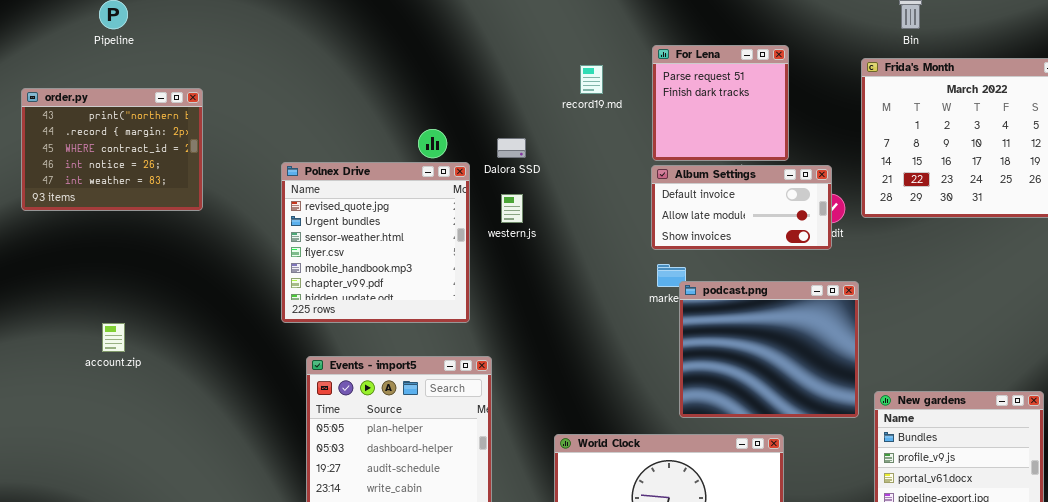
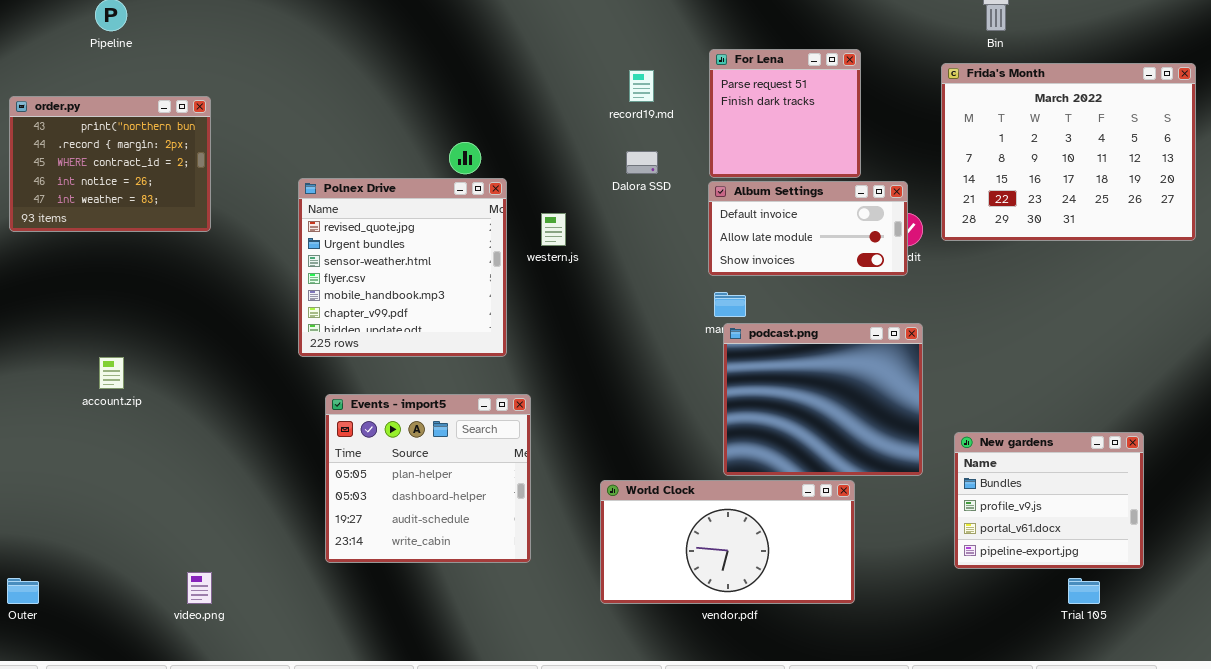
Dalora SSD: [497,138,526,158] -> [626,151,658,174], moved
podcast.png: [679,281,859,418] -> [723,323,923,476], moved

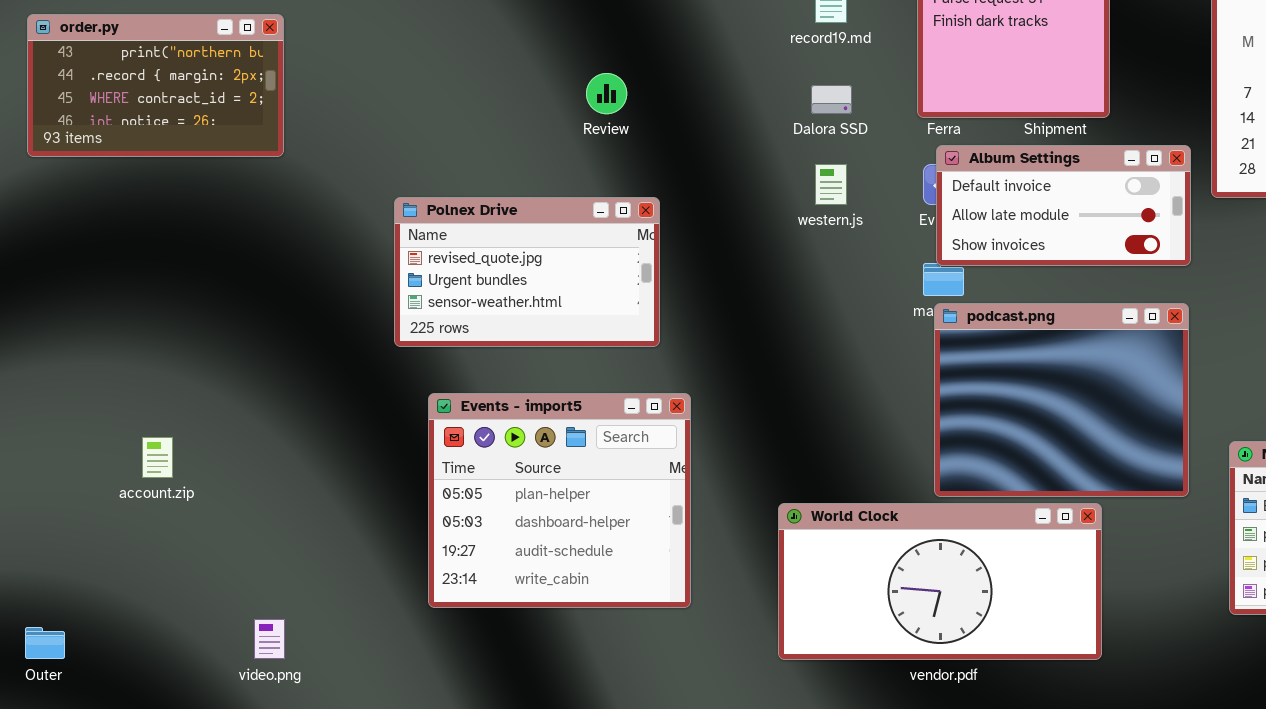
order.py: [9,96,211,232] -> [27,14,284,157], resized
Polnex Drive: [298,178,507,357] -> [394,197,660,347], resized
Album Settings: [708,181,908,276] -> [936,145,1191,266], moved
western.js: [541,213,566,246] -> [815,164,847,205], moved
account.zip: [99,357,124,389] -> [142,437,173,478], moved

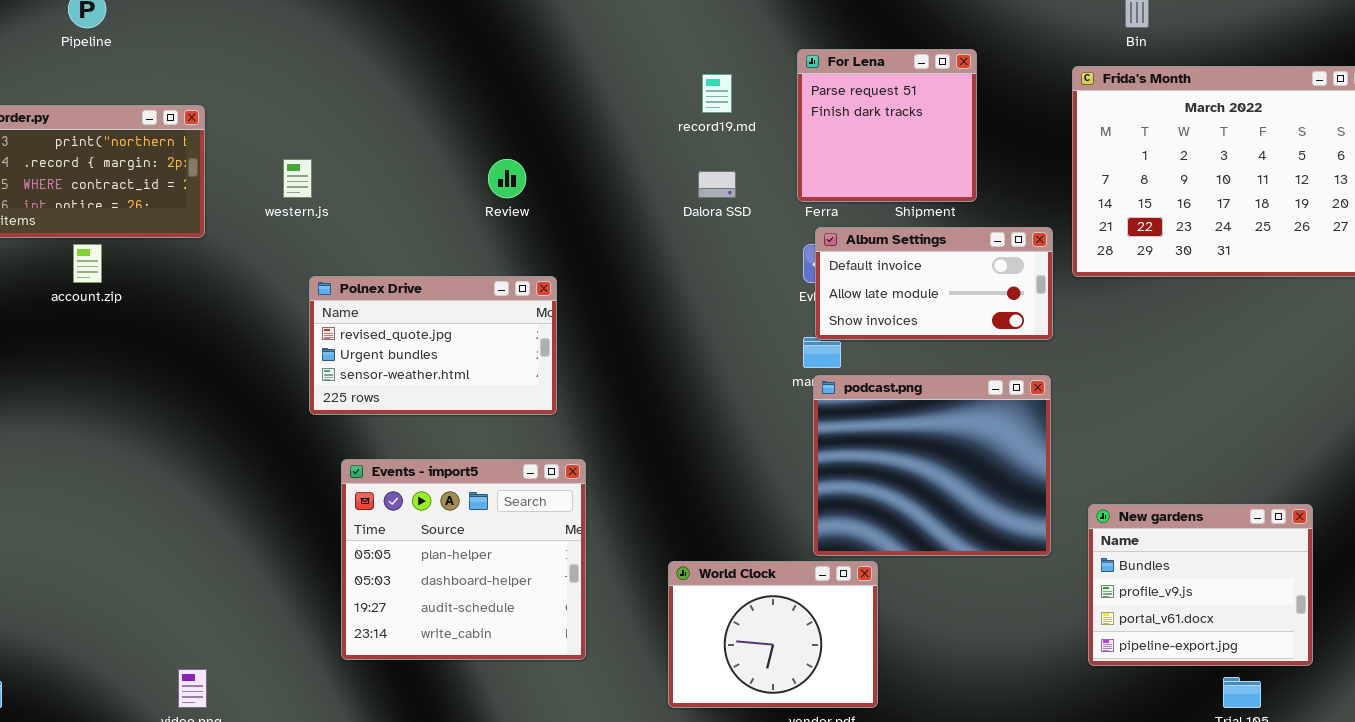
western.js: [815,164,847,205] -> [283,159,312,198], moved
account.zip: [142,437,173,478] -> [73,244,102,283], moved
World Clock: [778,503,1102,660] -> [668,561,878,708], resized

